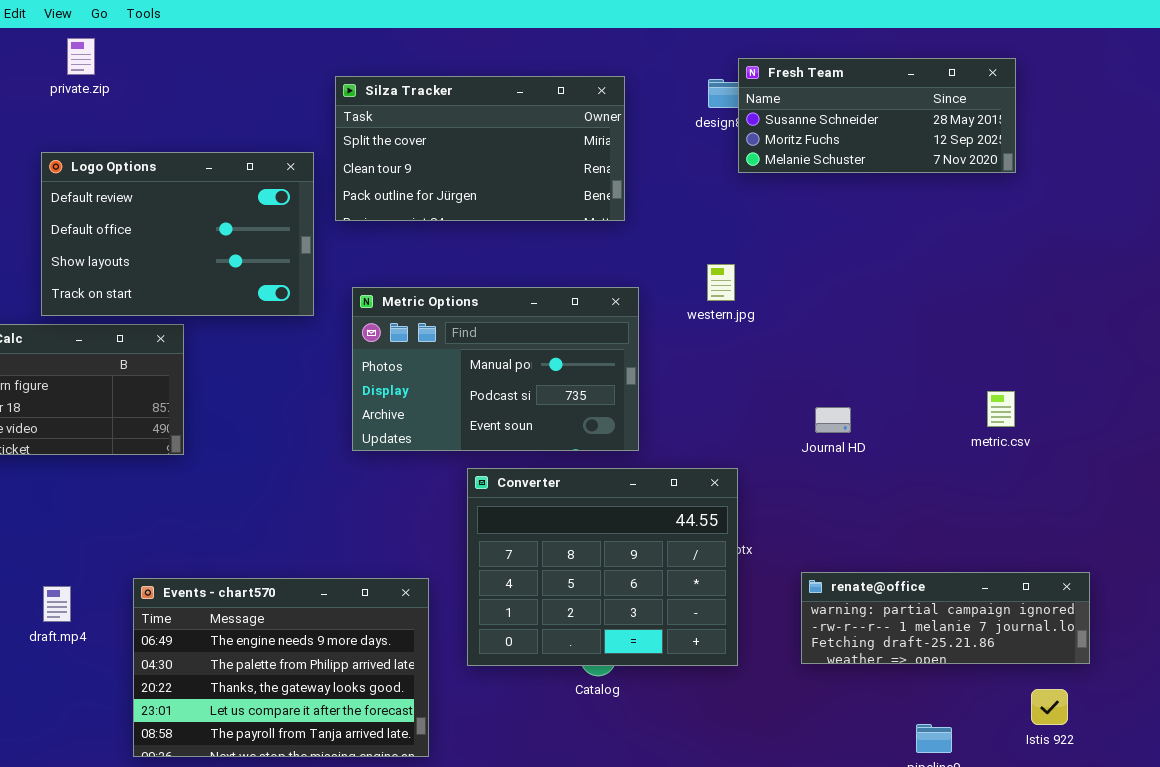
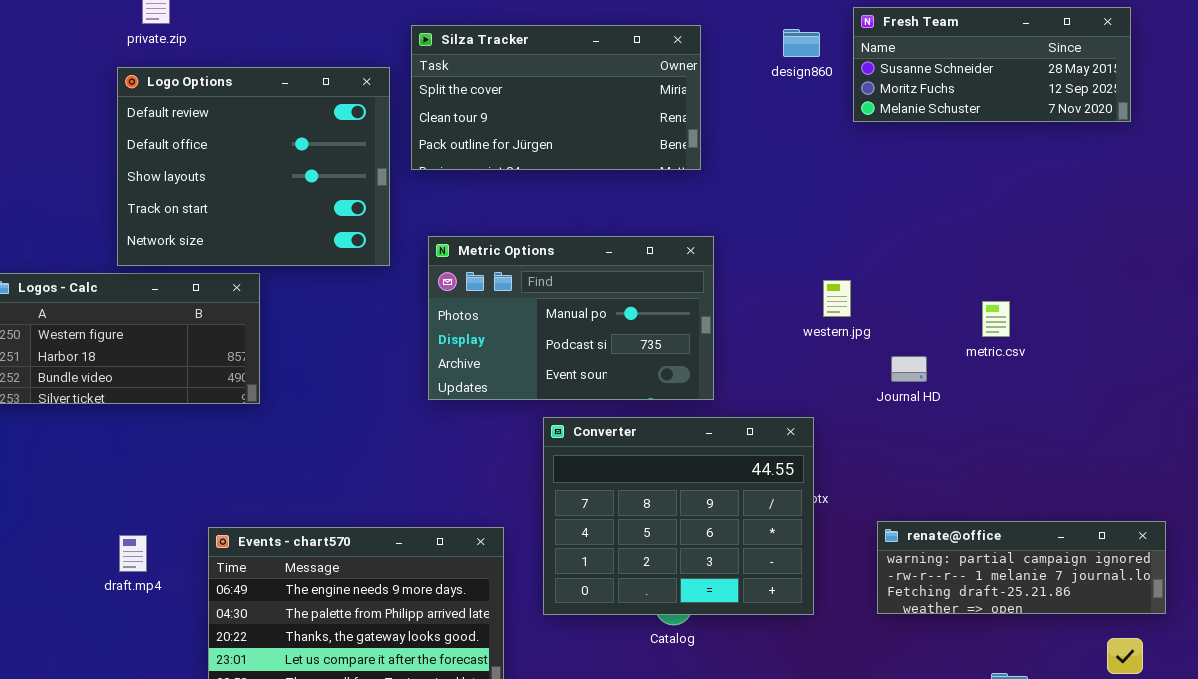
Fresh Team: [738,58,1016,173] -> [853,7,1131,122], moved
Logo Options: [41,152,314,316] -> [117,67,390,266], resized
western.jpg: [707,264,735,301] -> [823,280,851,317], moved
metric.csv: [987,391,1015,427] -> [982,301,1010,337], moved

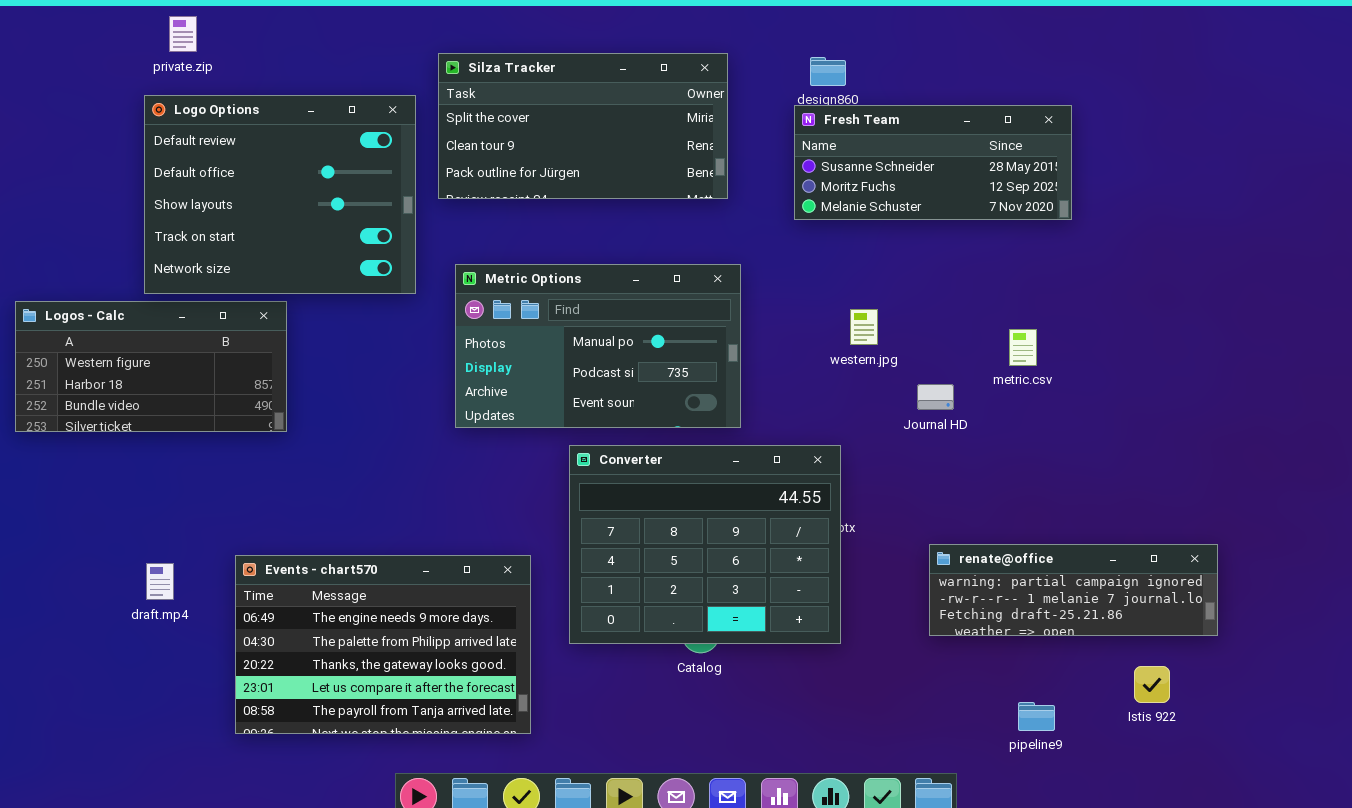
Fresh Team: [853,7,1131,122] -> [794,105,1072,220], moved
renate@office: [877,521,1166,614] -> [929,544,1218,636], moved

